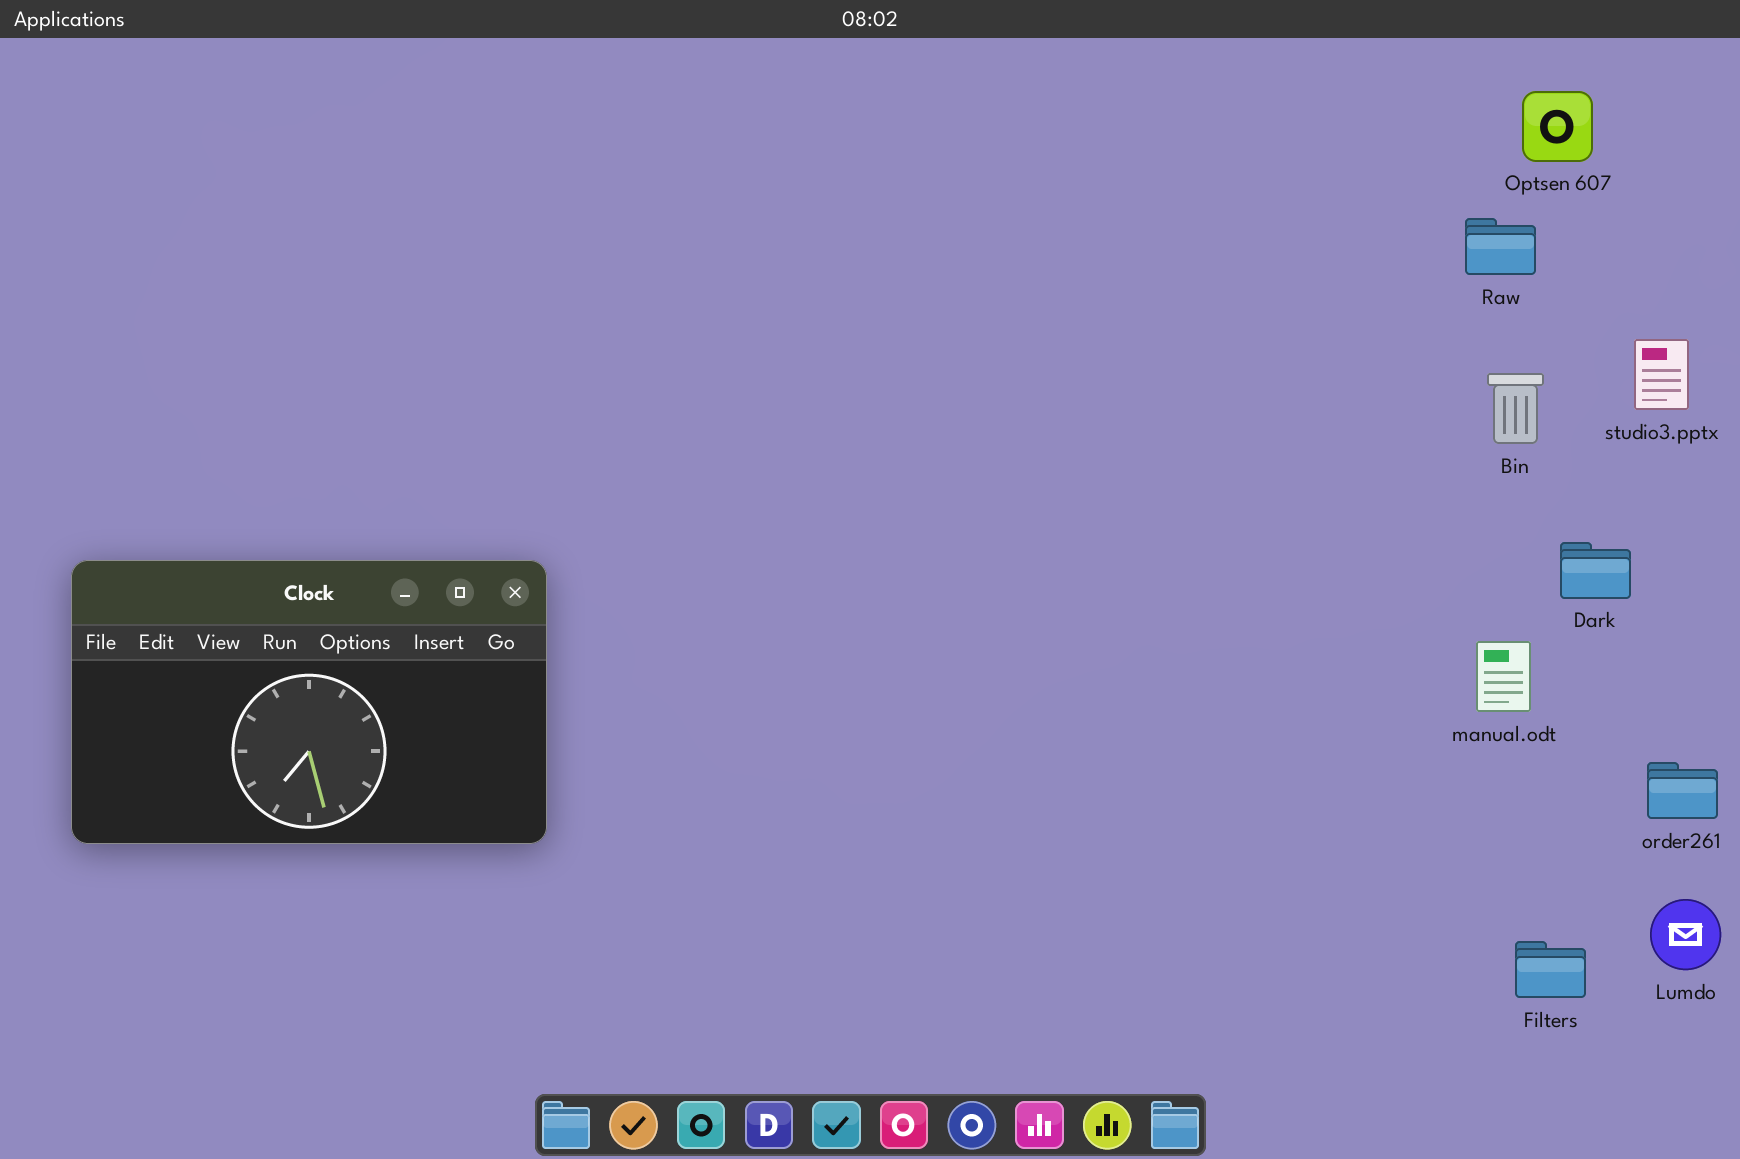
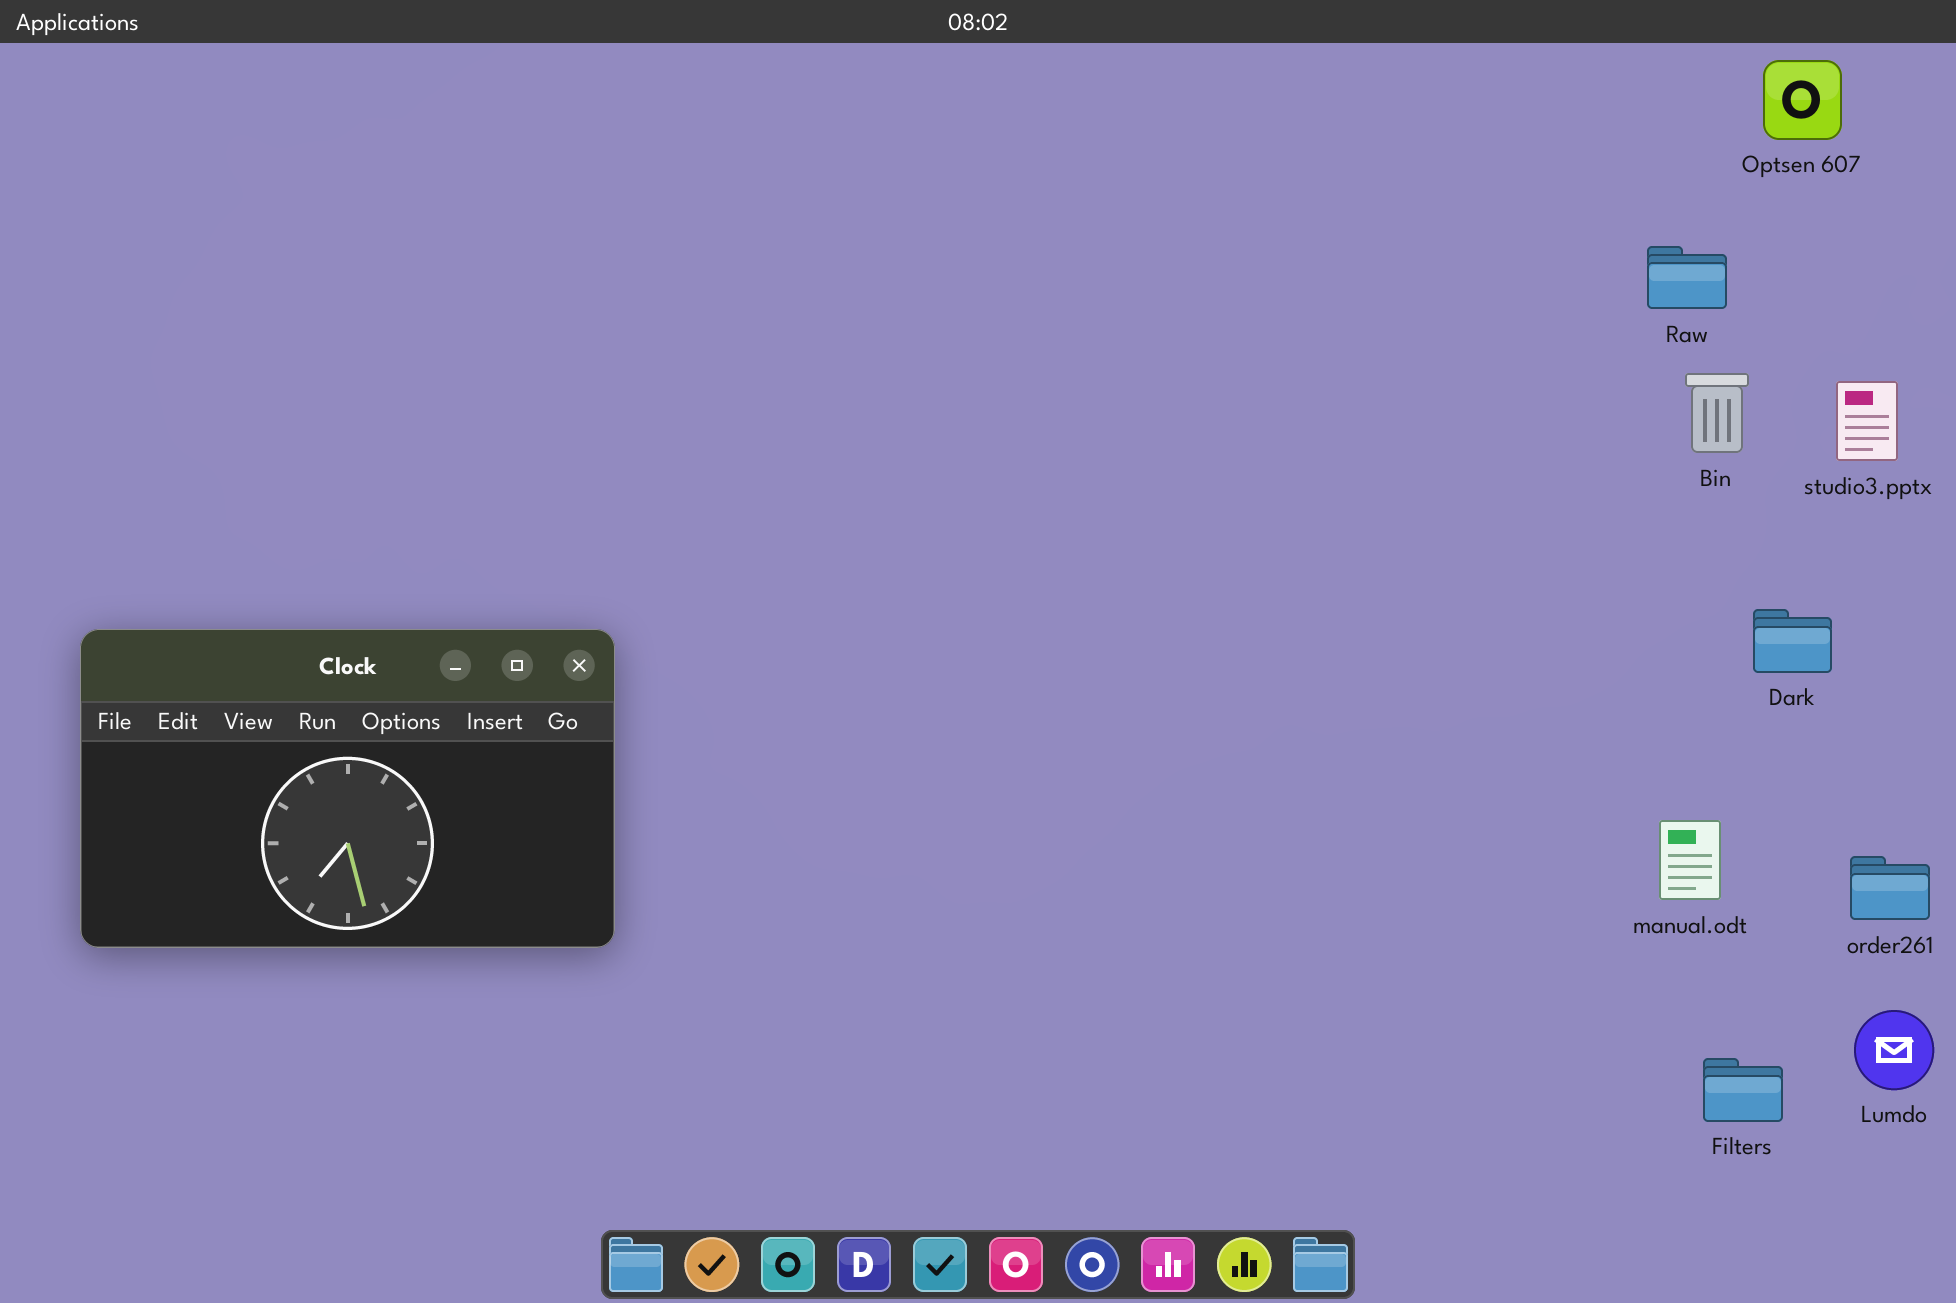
Optsen 607: [1522,91,1593,162] -> [1763,60,1842,140], moved
Bin: [1487,373,1544,444] -> [1685,373,1749,453], moved
manual.odt: [1476,641,1531,712] -> [1659,820,1721,900], moved

